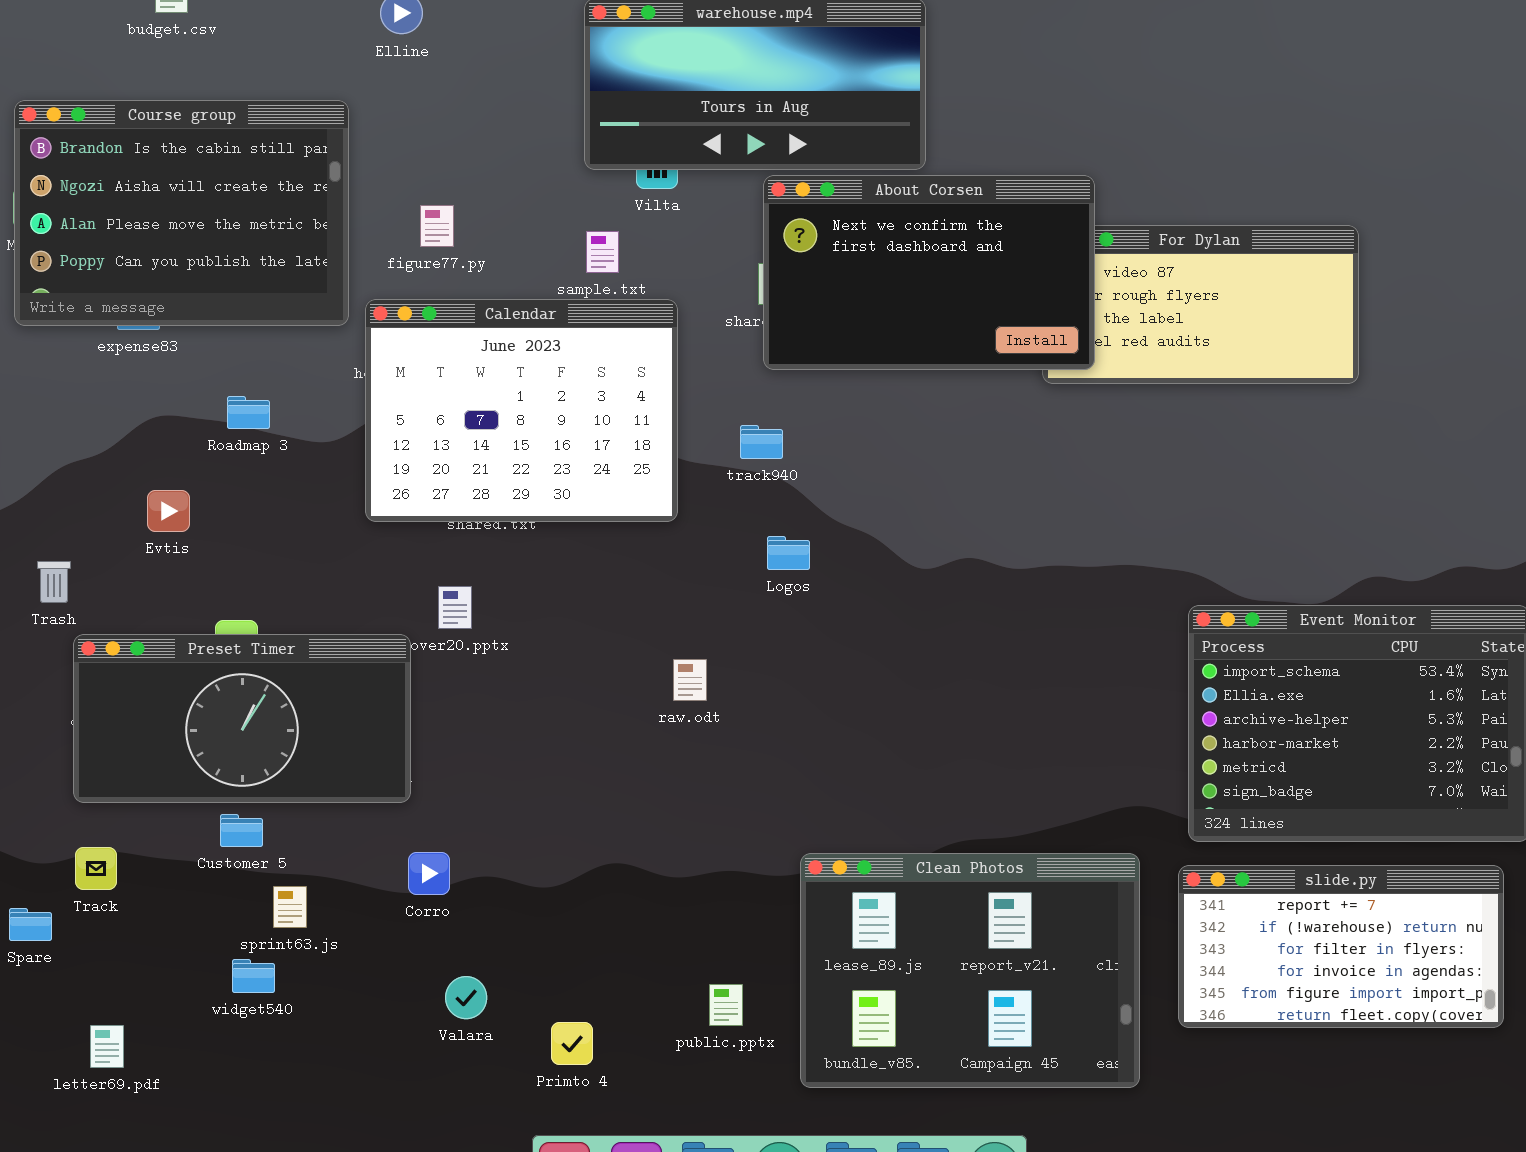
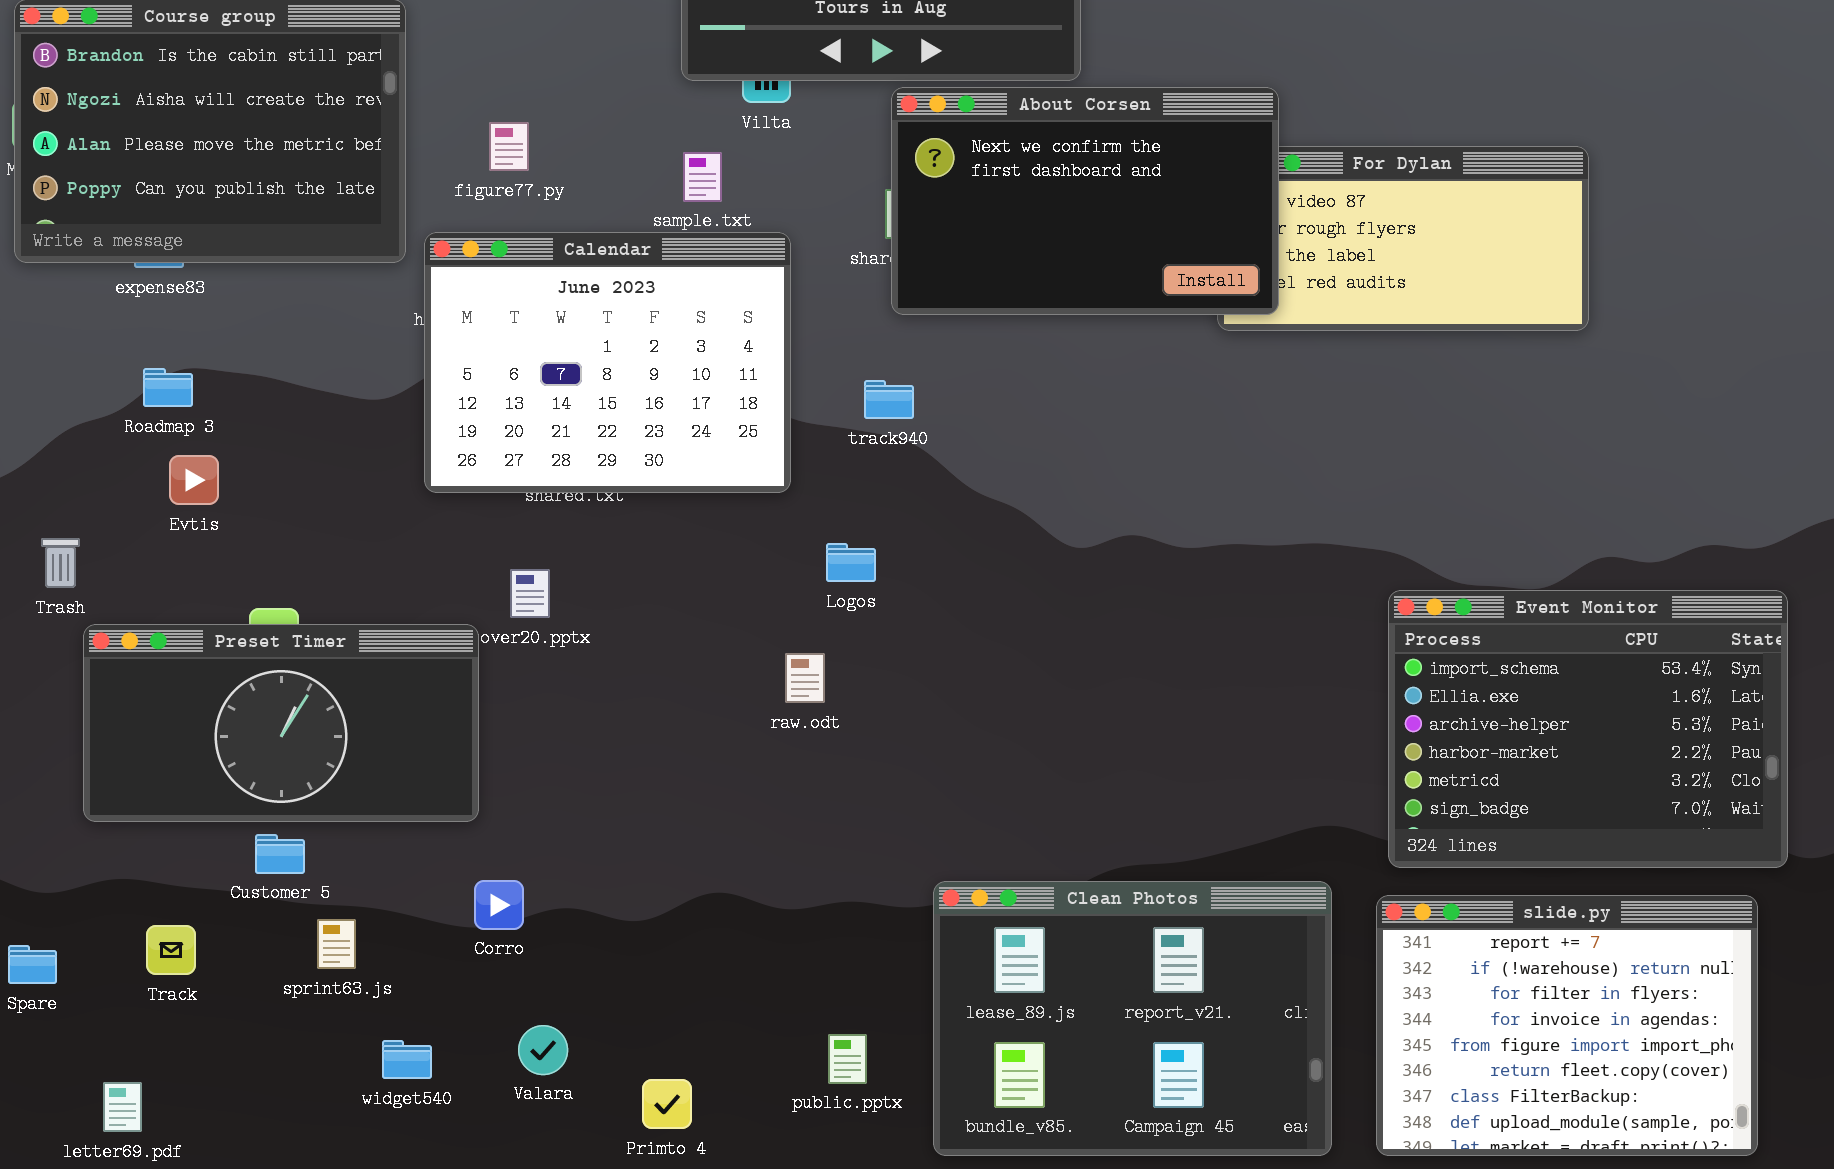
Roadmap 3: [227,396,270,429] -> [143,368,193,407], moved
Logos: [767,536,810,570] -> [826,543,876,582], moved
Track: [75,847,117,890] -> [146,925,196,975], moved
slide.py: [1178,865,1504,1028] -> [1376,895,1758,1156], resized
widget540: [232,959,275,993] -> [382,1040,432,1079], moved

